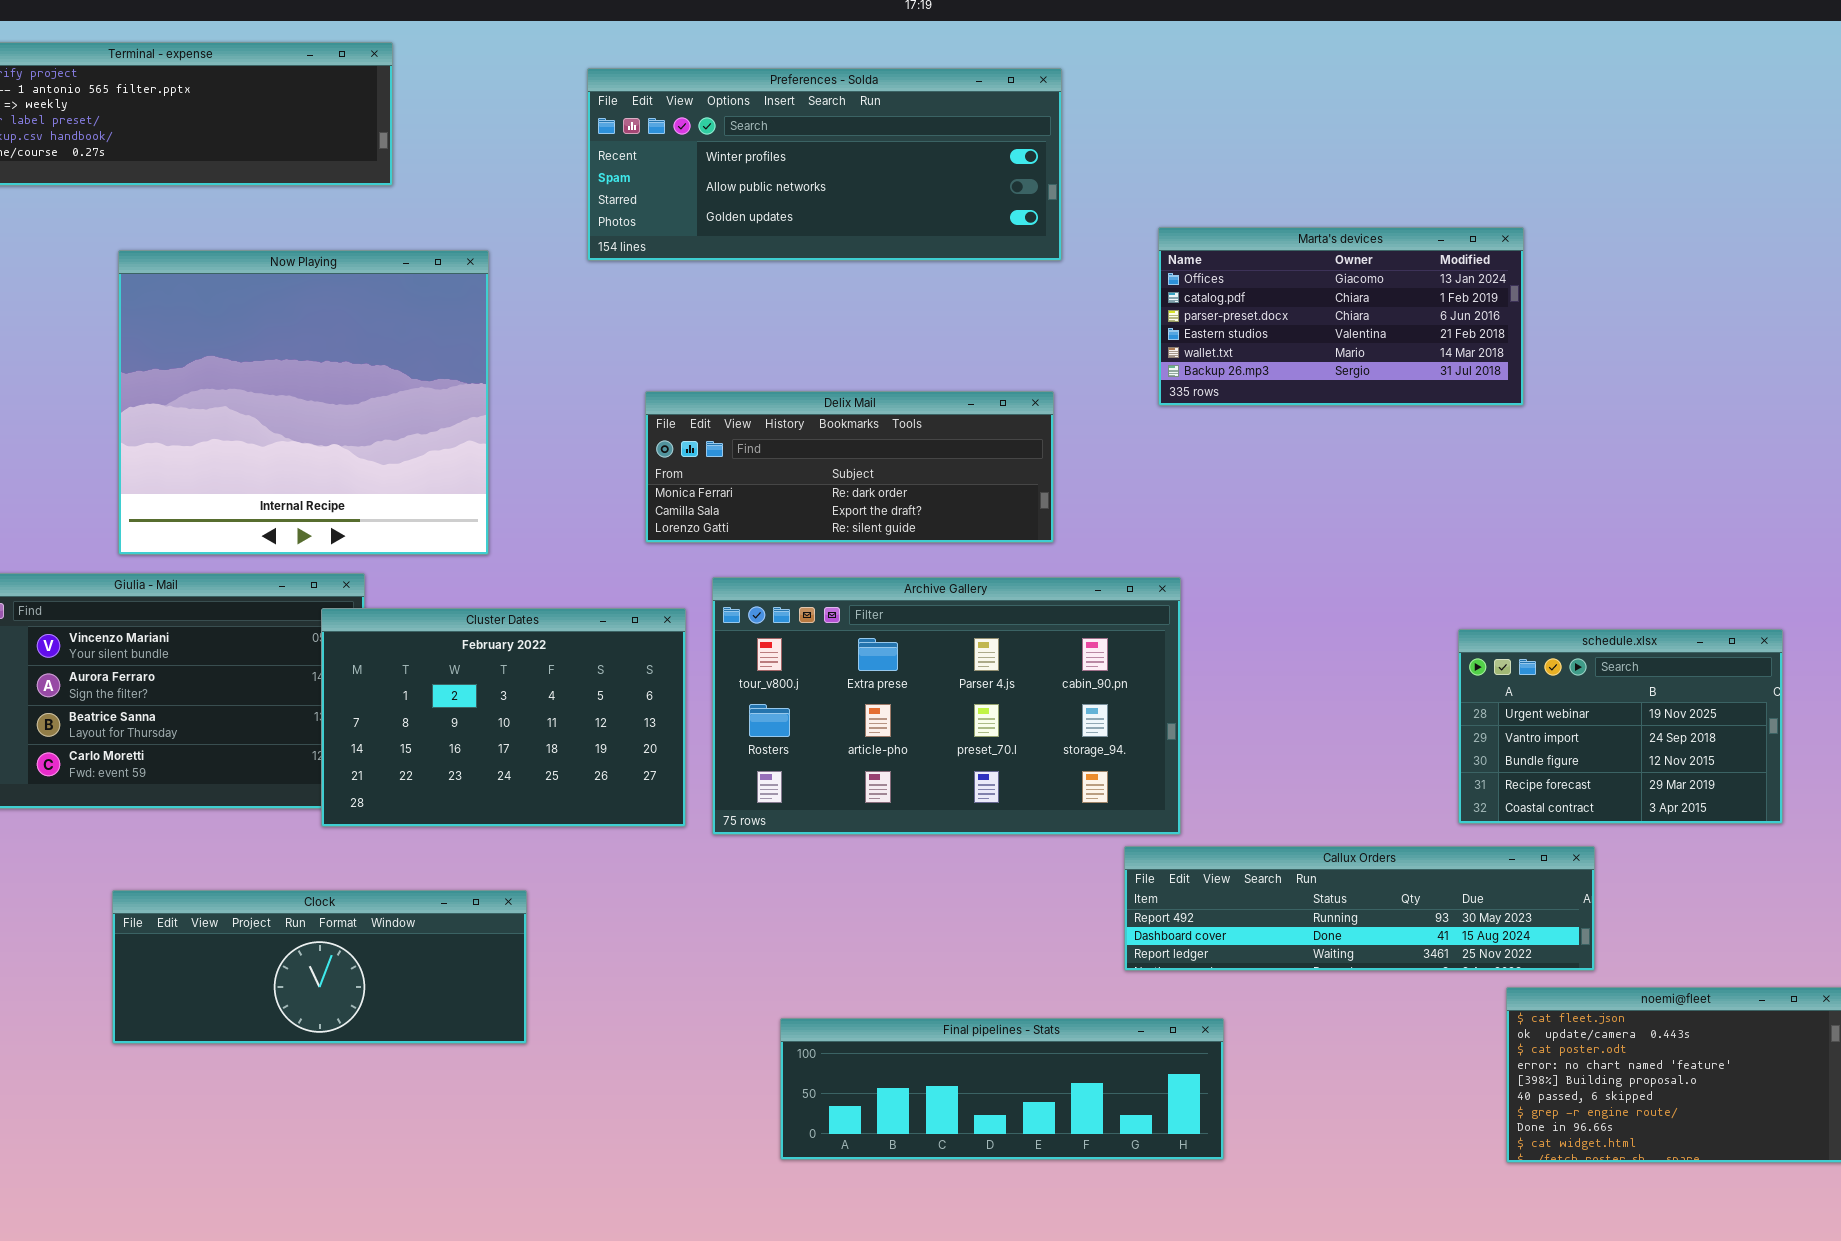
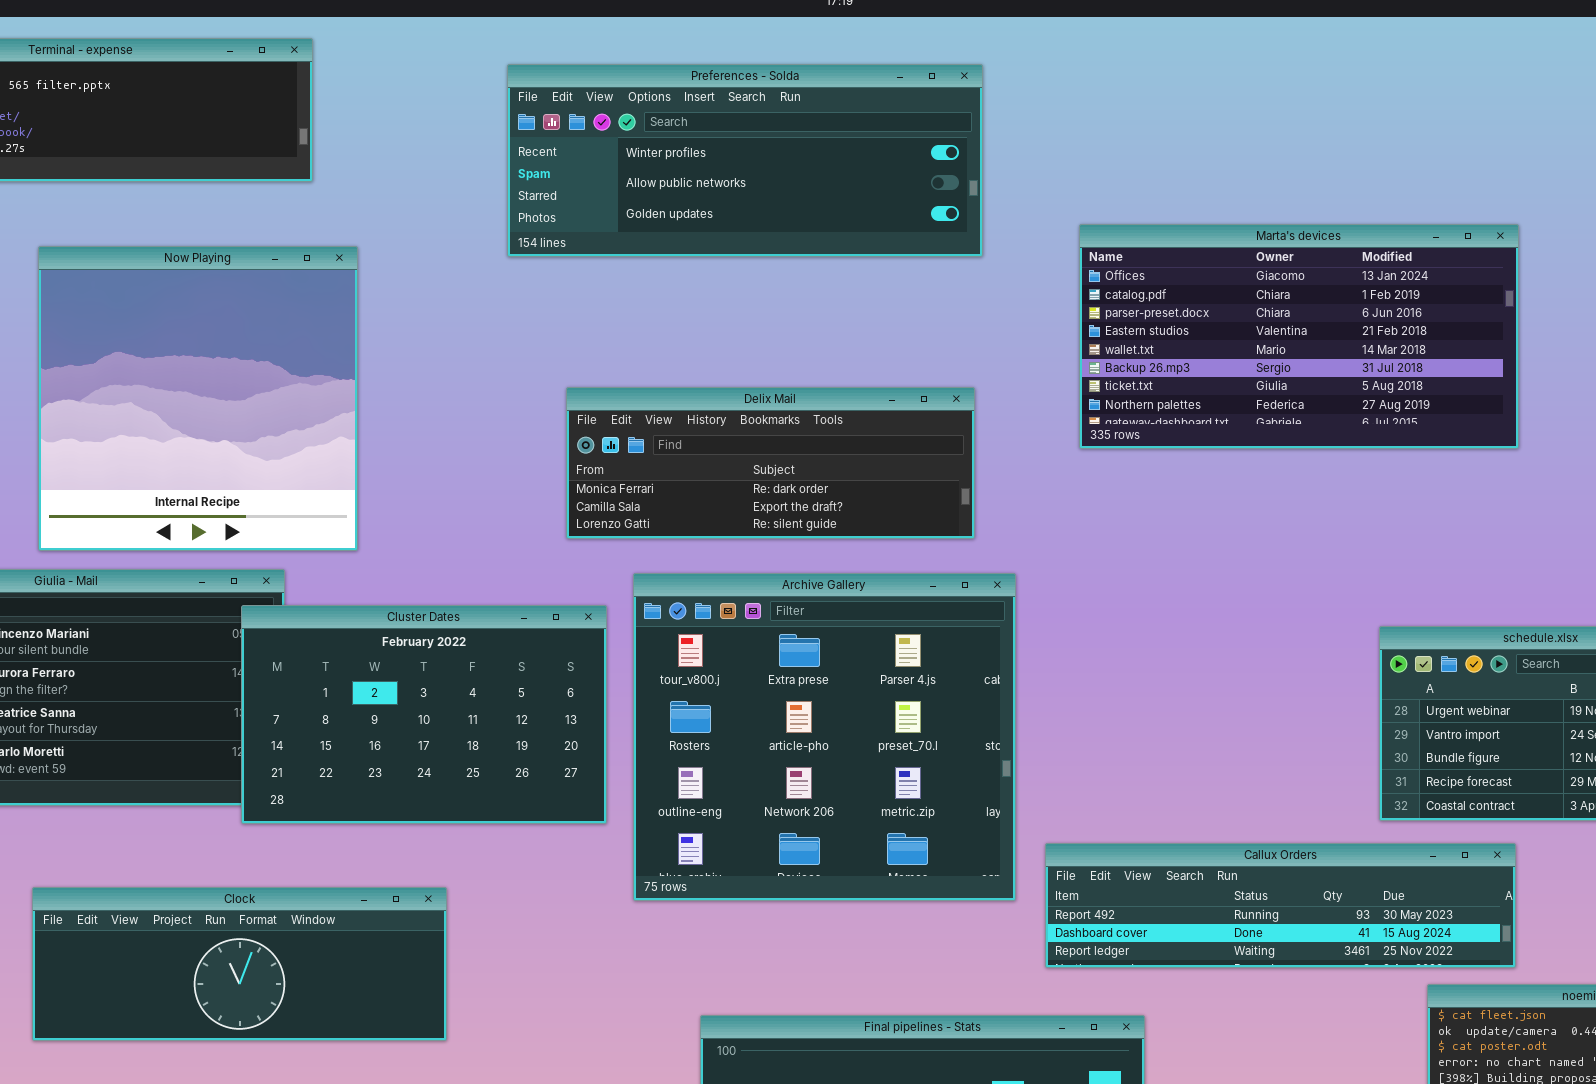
Marta's devices: [1158,227,1524,406] -> [1079,224,1519,449], resized
Now Playing: [118,250,489,555] -> [38,246,358,551], resized
Archive Gallery: [712,577,1181,835] -> [633,573,1016,901], resized

